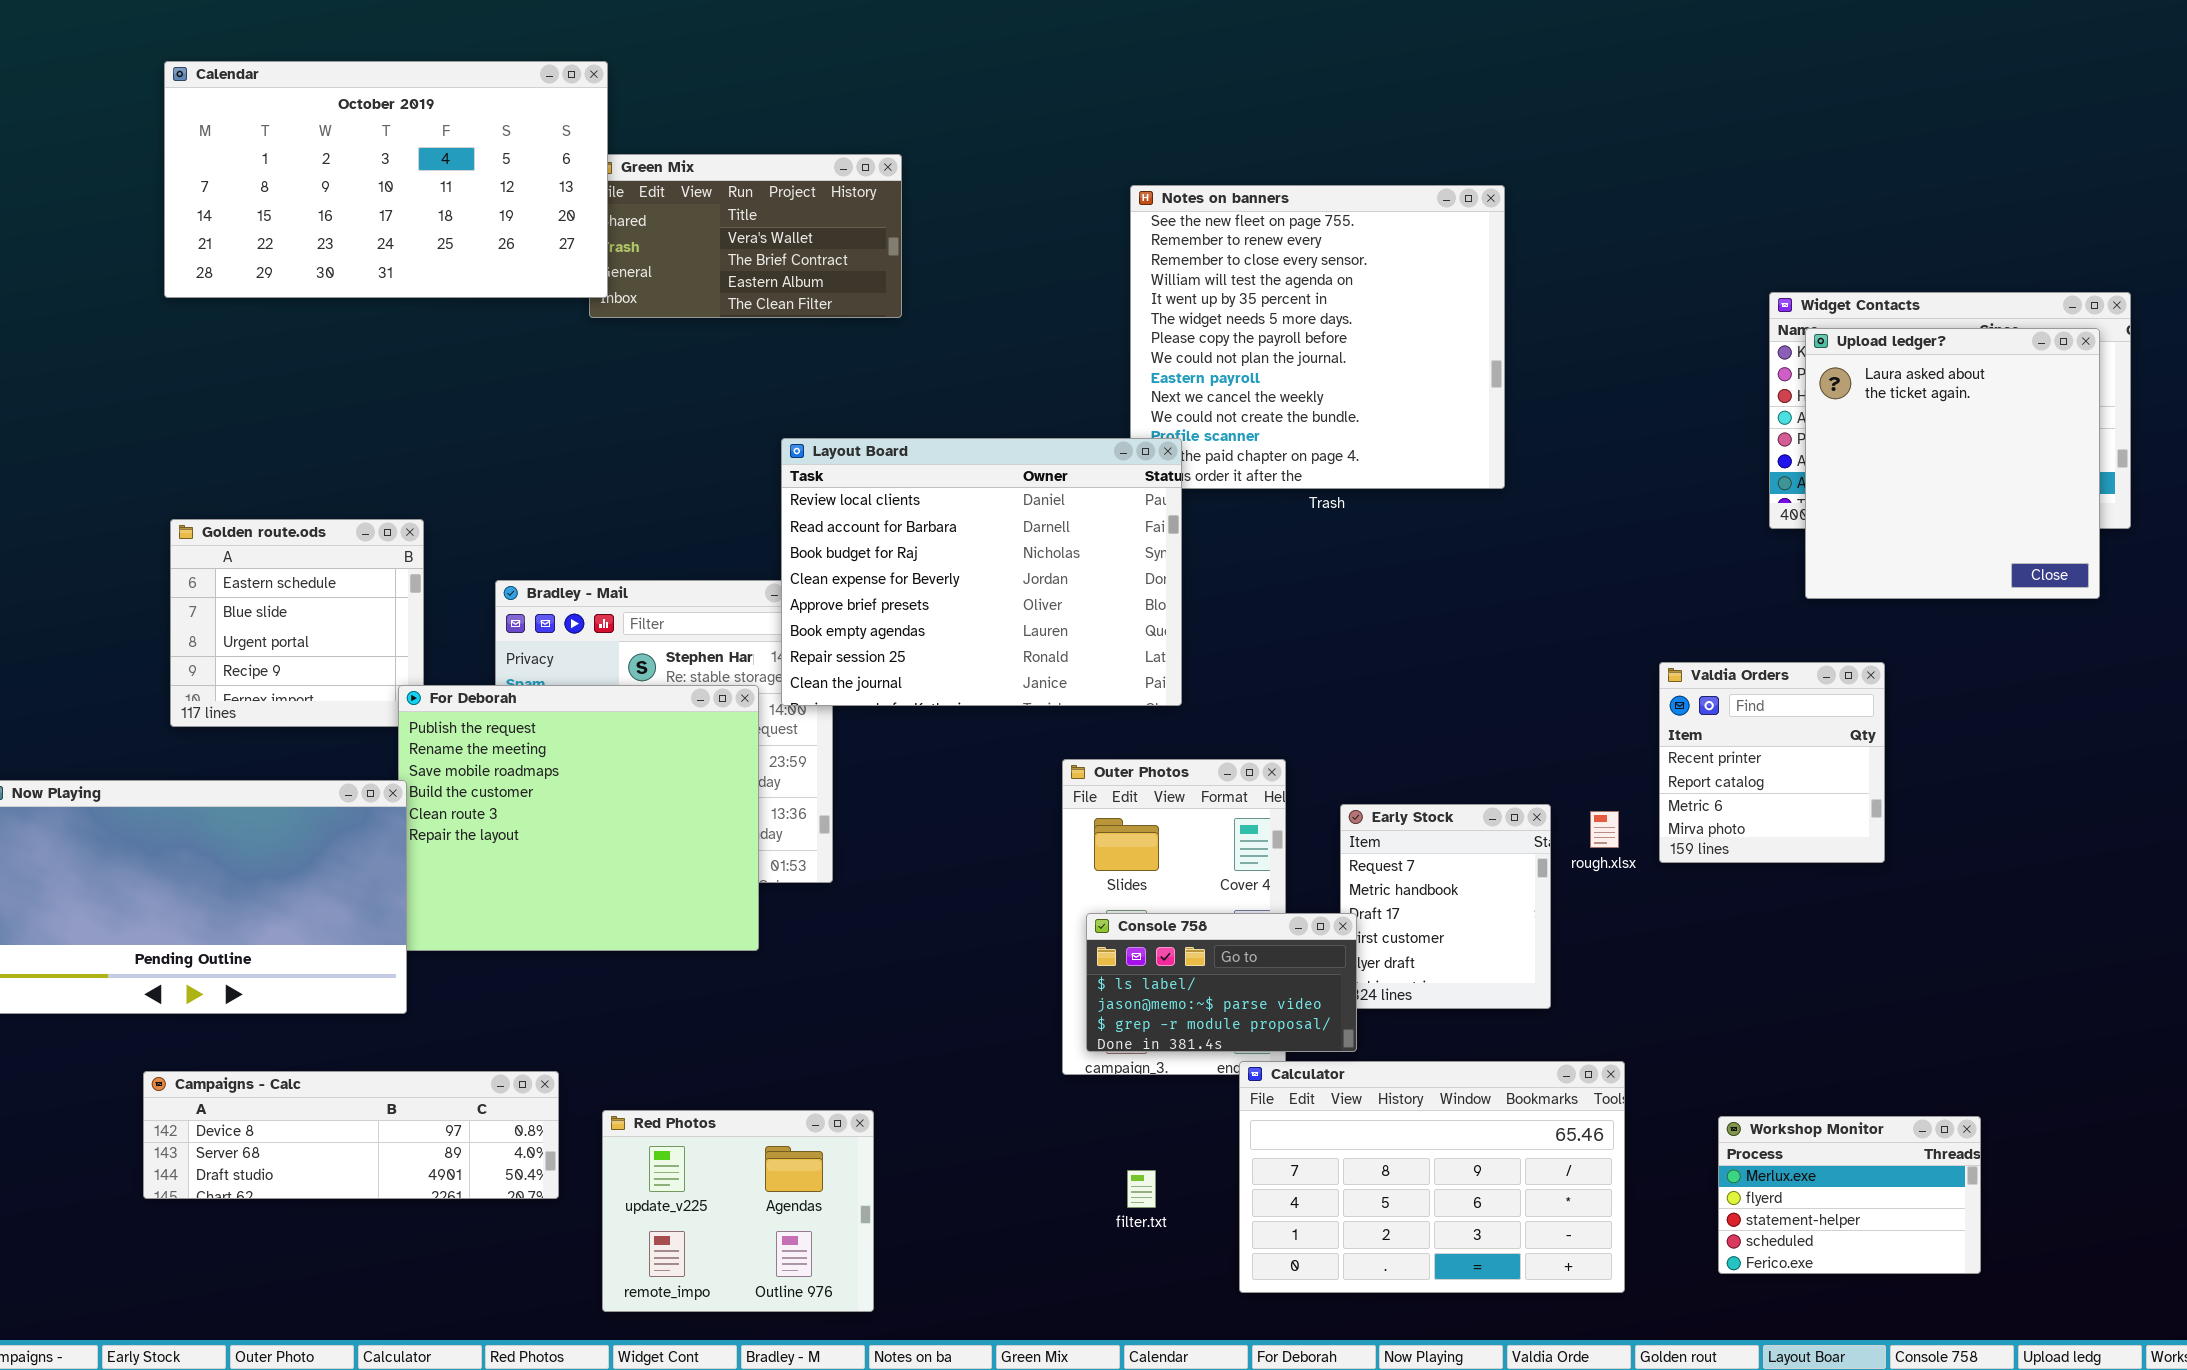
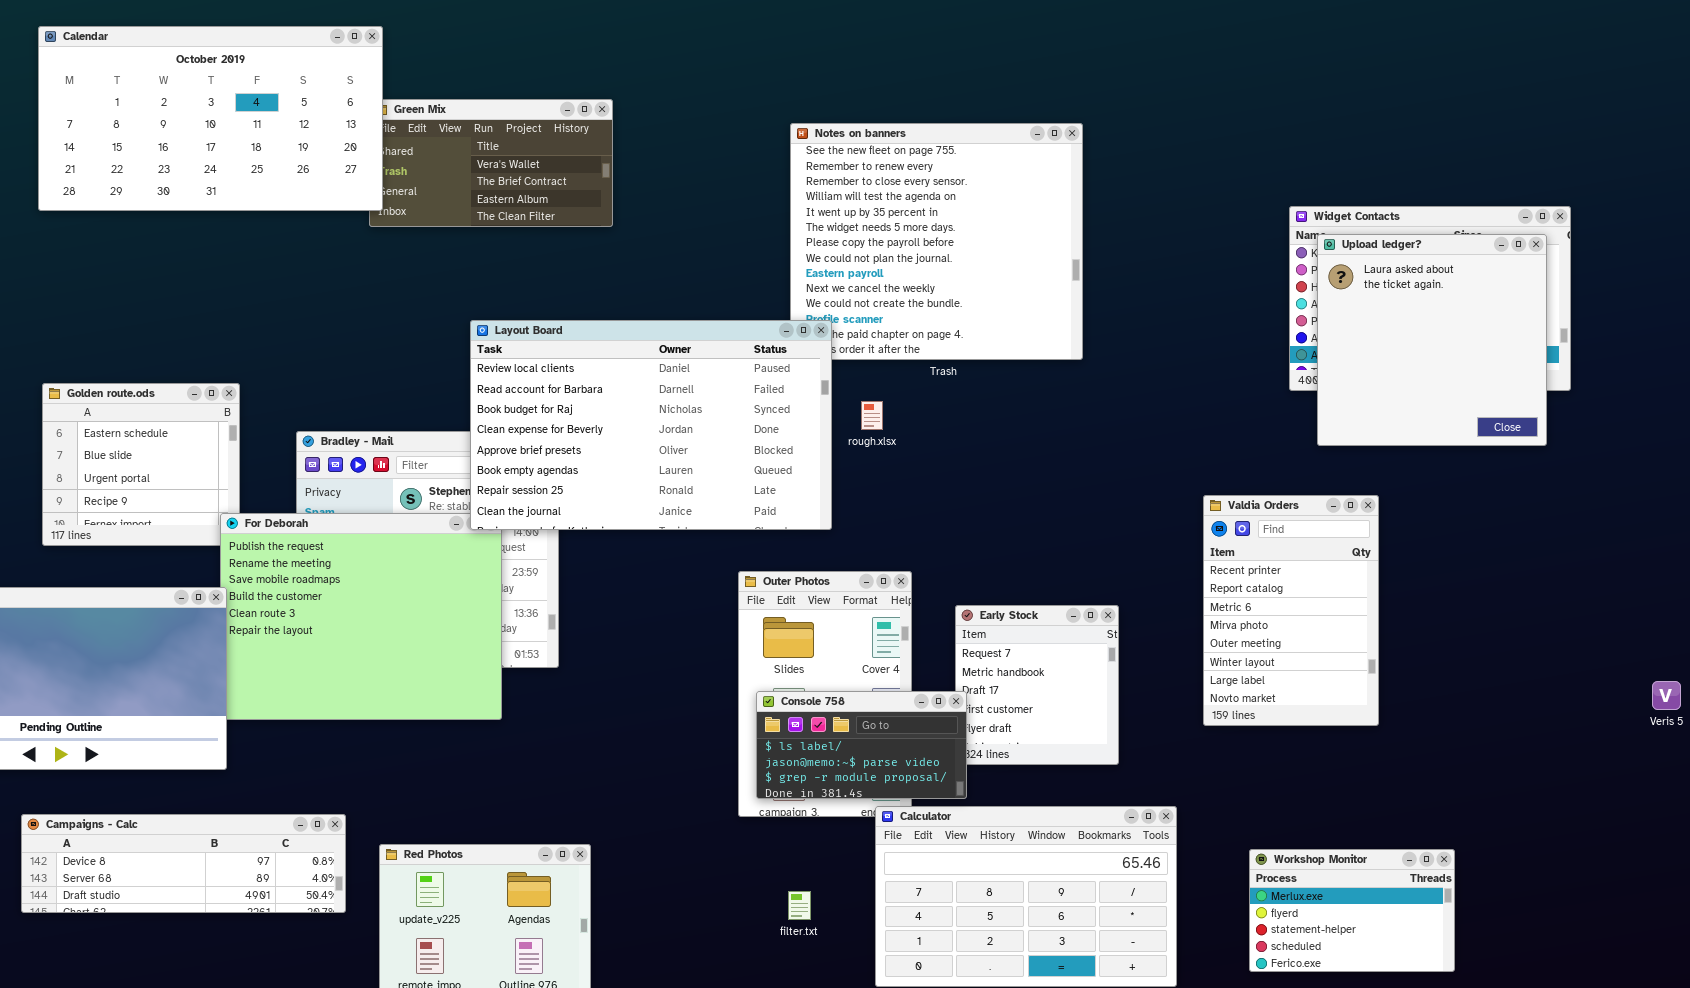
Layout Board: [781,438,1182,706] -> [470,320,832,530], resized
Valdia Orders: [1659,662,1885,863] -> [1203,495,1379,726], resized
rough.xlsx: [1590,811,1619,848] -> [861,401,883,430], moved

